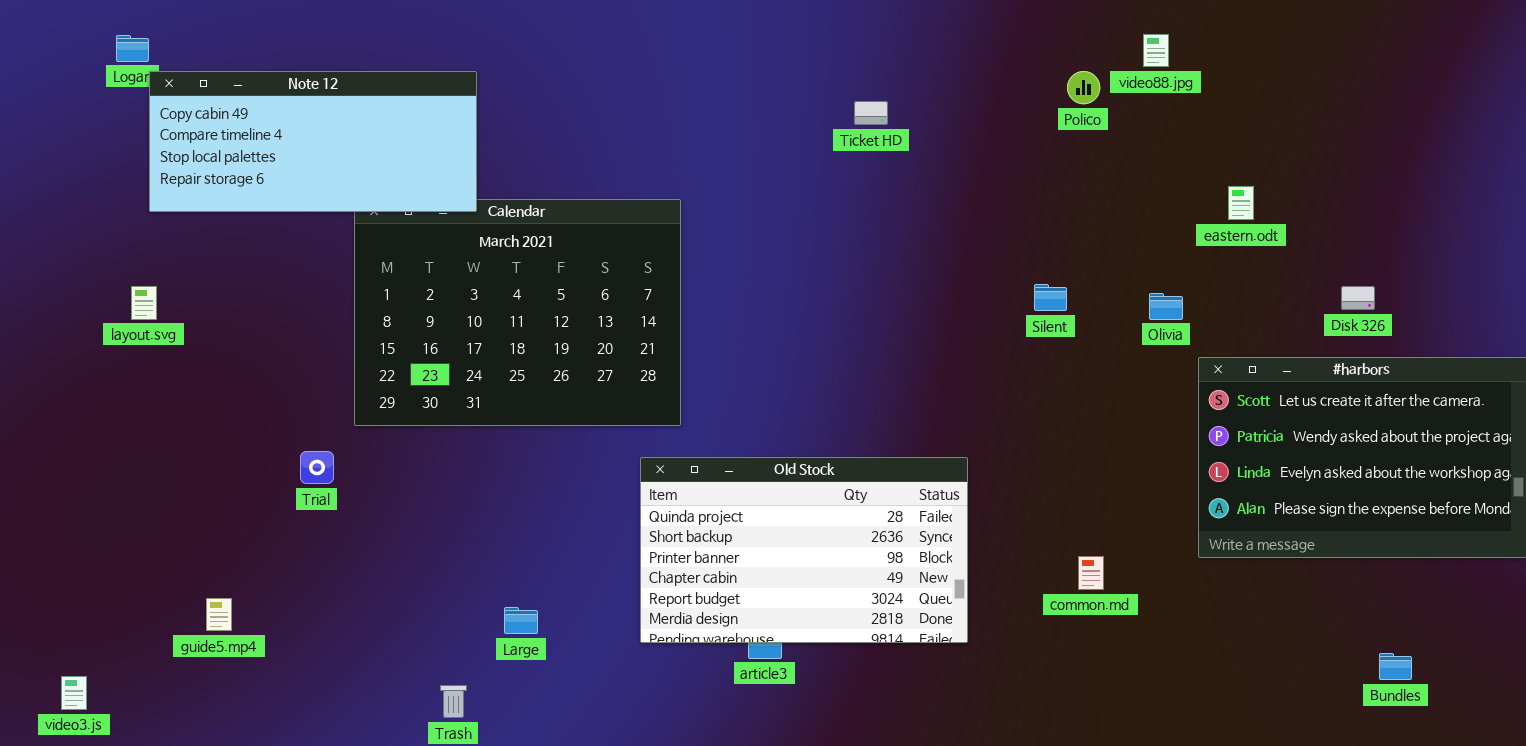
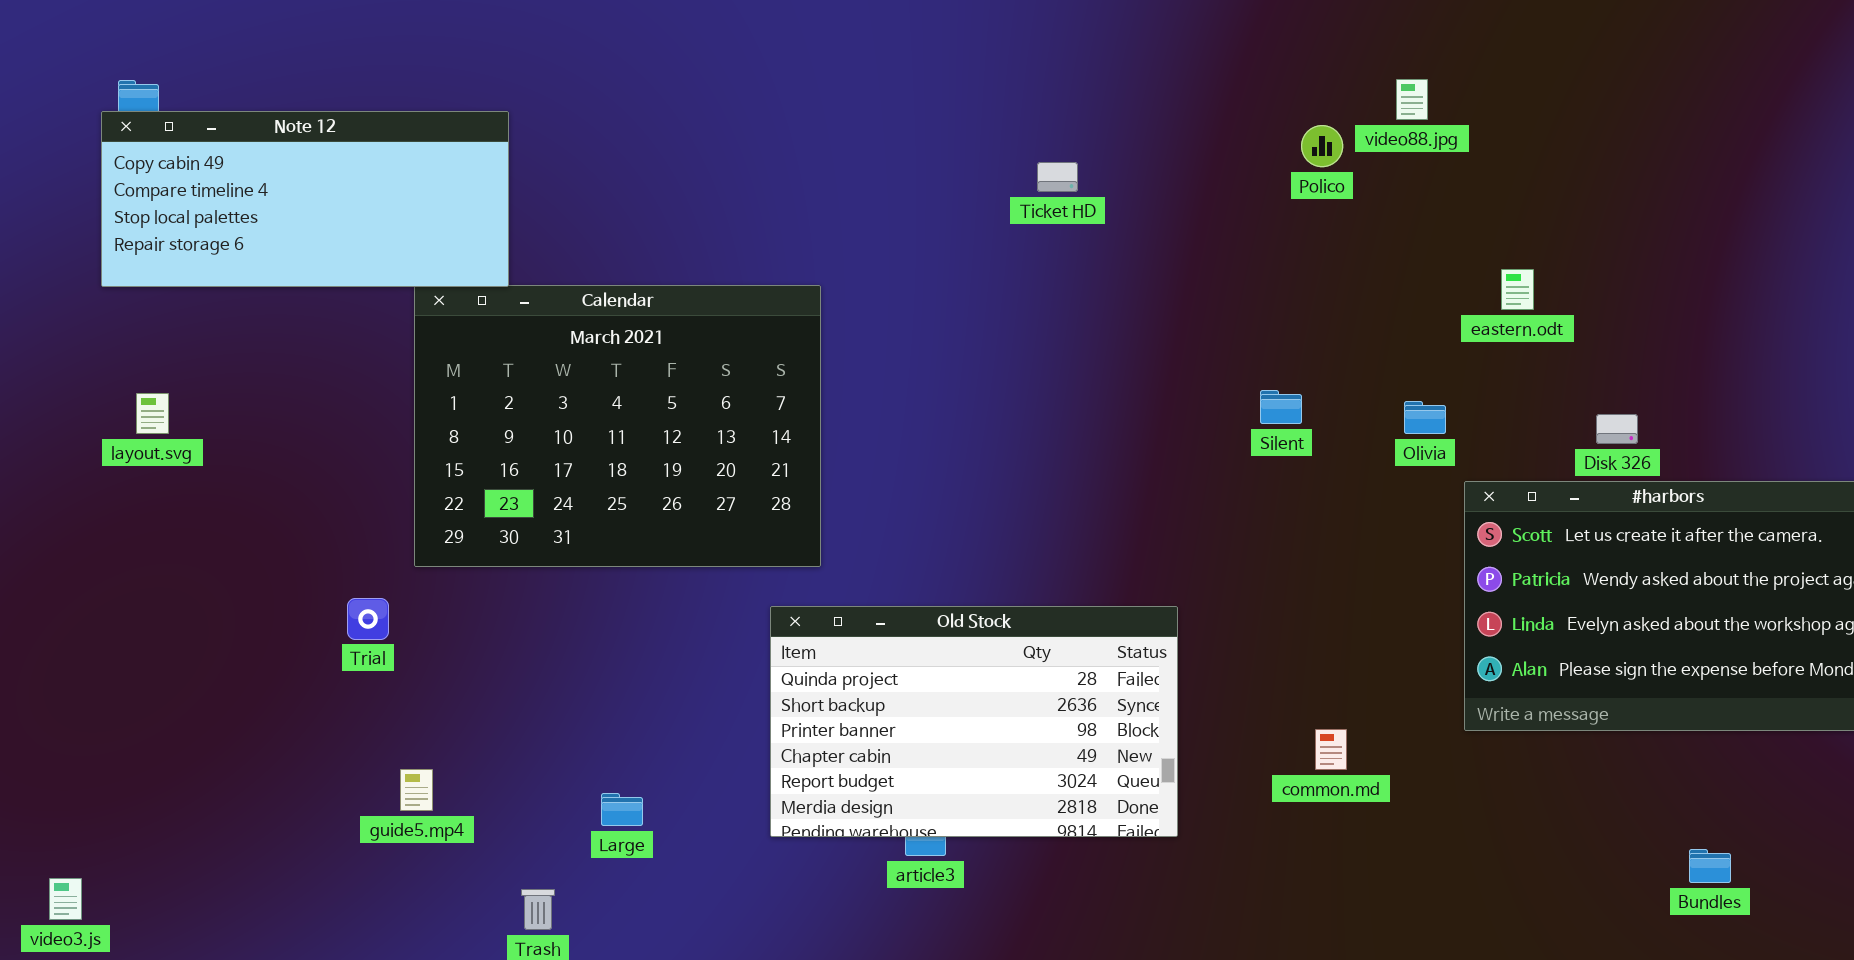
Note 12: [149,71,477,212] -> [101,111,509,287], moved
Disk 326: [1341,286,1375,310] -> [1596,414,1638,444], moved
guide5.mp4: [206,598,232,631] -> [400,769,433,811], moved

